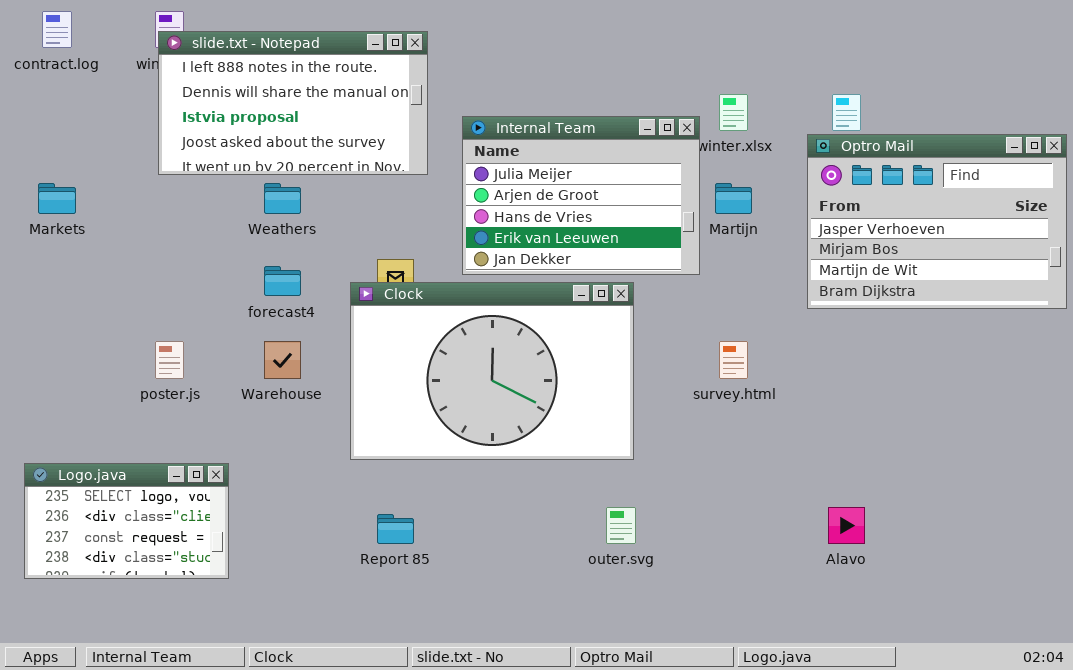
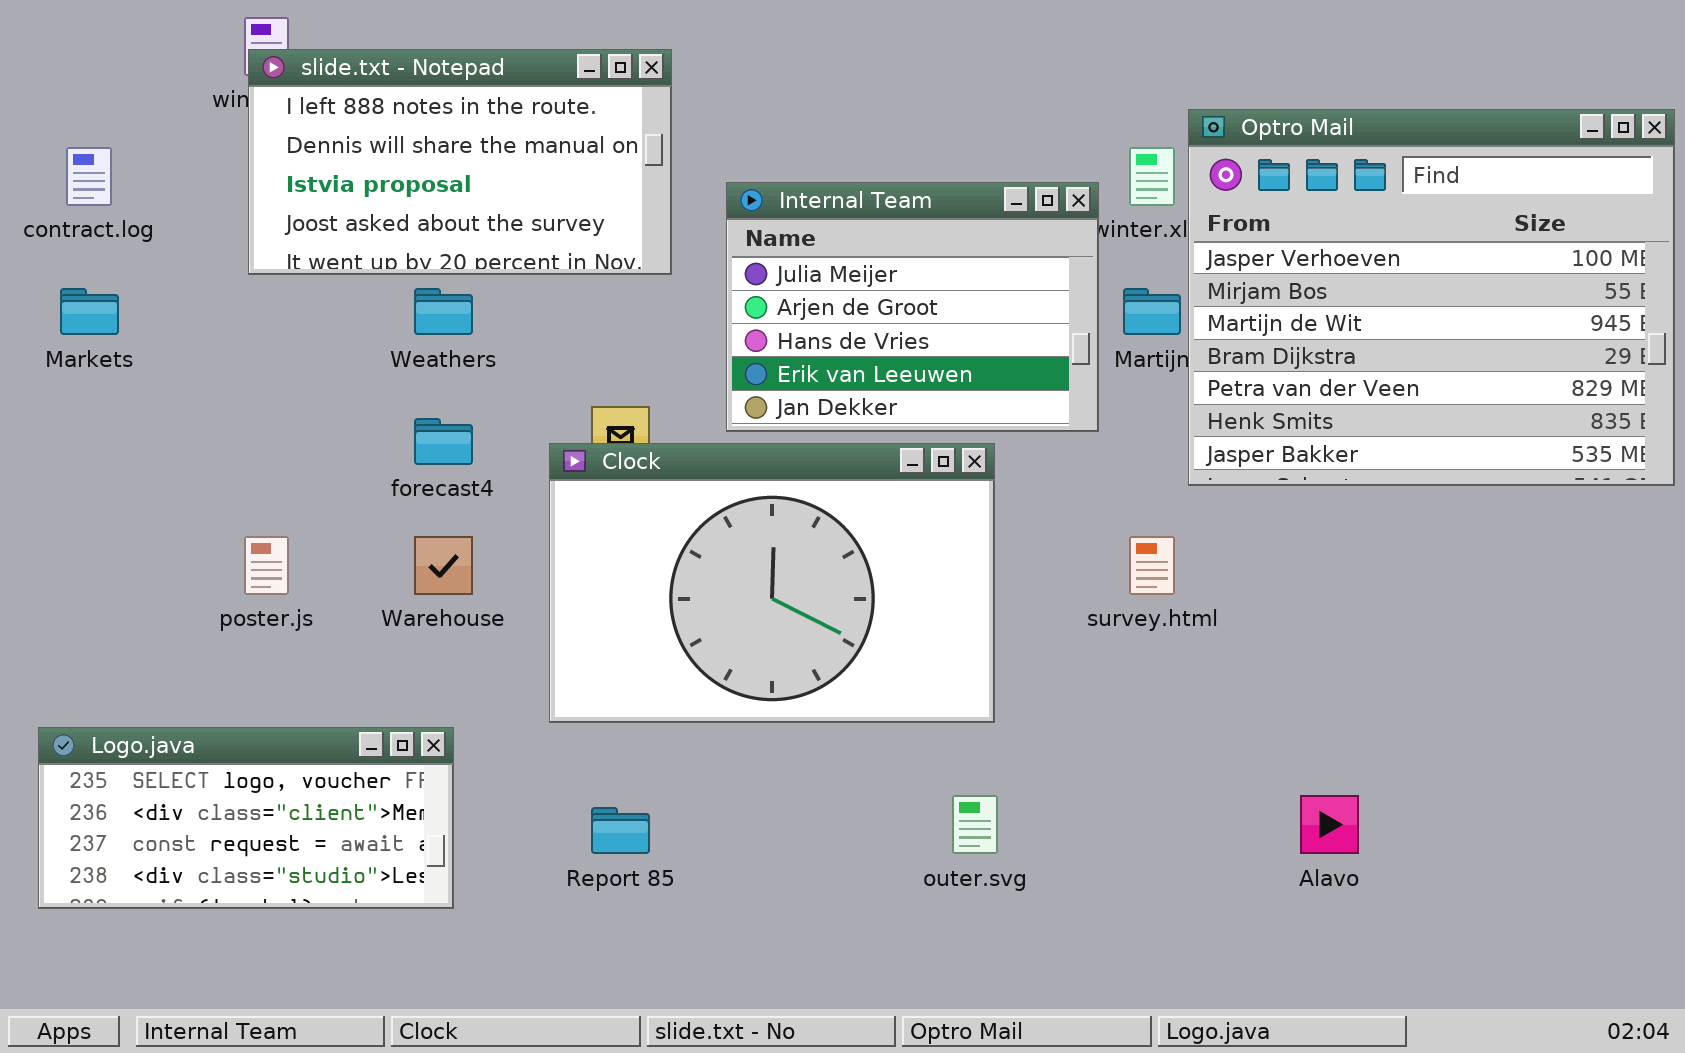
contract.log: [42,11,72,48] -> [66,147,112,206], moved
Optro Mail: [807,134,1067,309] -> [1188,109,1675,486], resized
Logo.java: [24,463,229,579] -> [38,727,454,909], resized

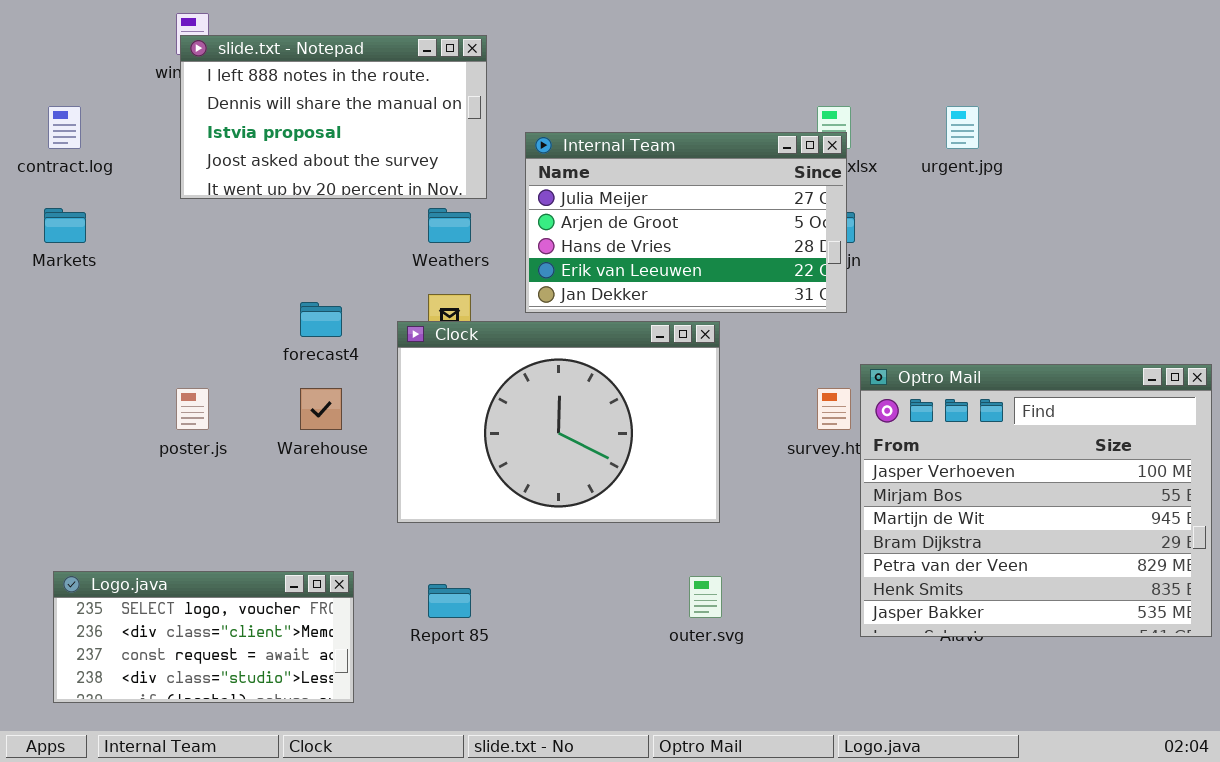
Optro Mail: [1188,109,1675,486] -> [860,364,1212,637], moved
Internal Team: [726,182,1099,432] -> [525,132,847,313], resized
Weathers: [414,288,473,335] -> [428,208,471,243], moved
Logo.java: [38,727,454,909] -> [53,571,354,703], moved

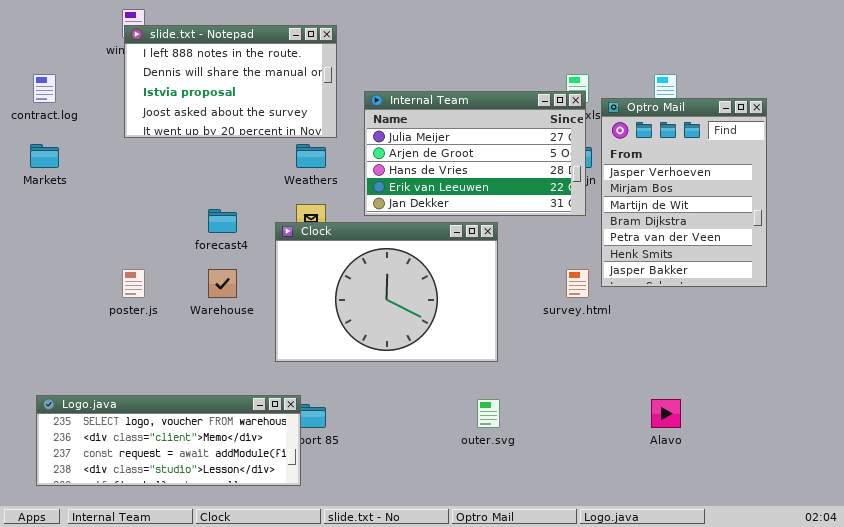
Optro Mail: [860,364,1212,637] -> [601,98,767,287], moved, resized
Logo.java: [53,571,354,703] -> [36,395,301,486], resized

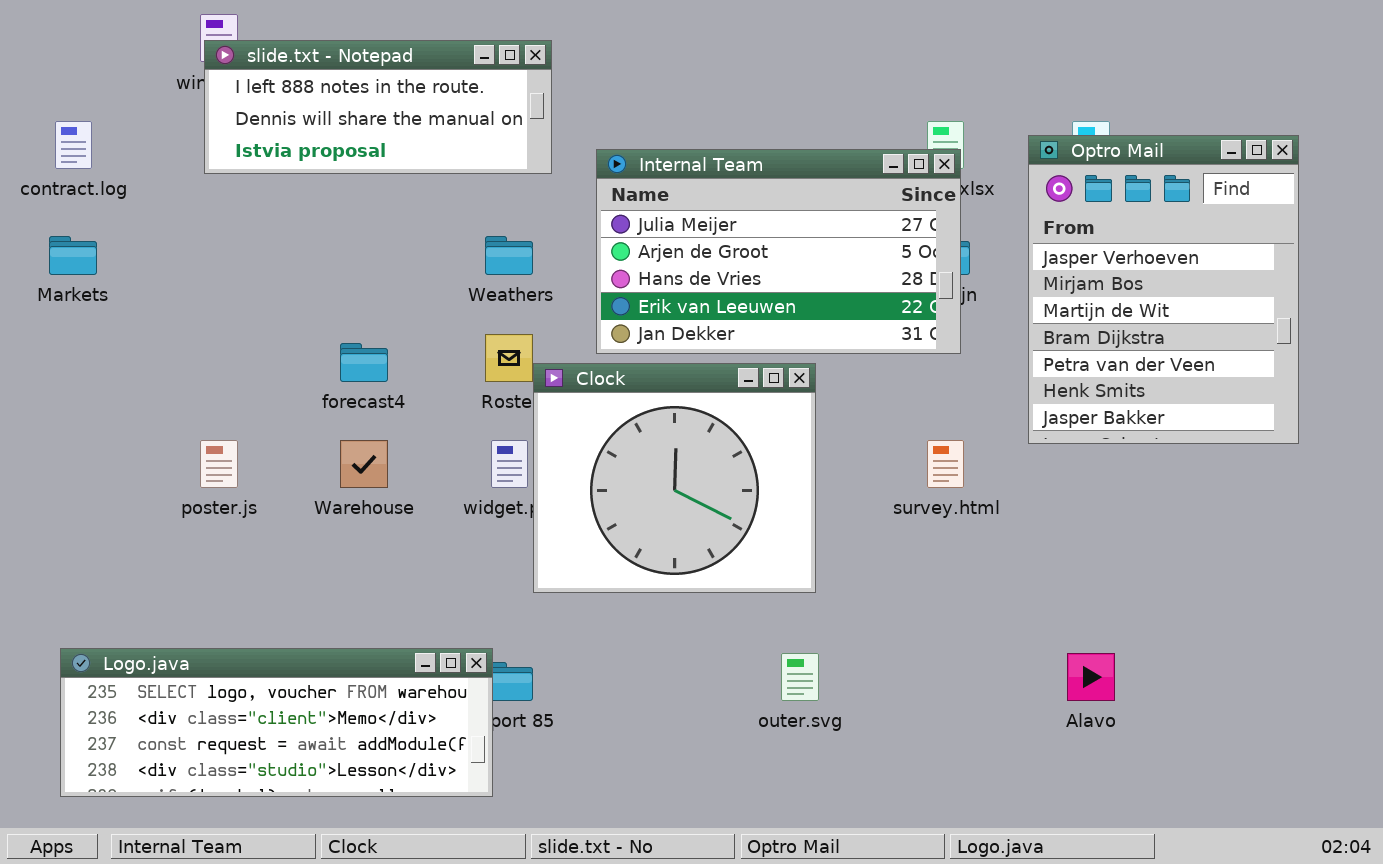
slide.txt - Notepad: [124,25,337,138] -> [204,40,552,174], resized
Optro Mail: [601,98,767,287] -> [1028,135,1299,444], moved
Clock: [275,222,498,362] -> [533,363,816,593], resized

